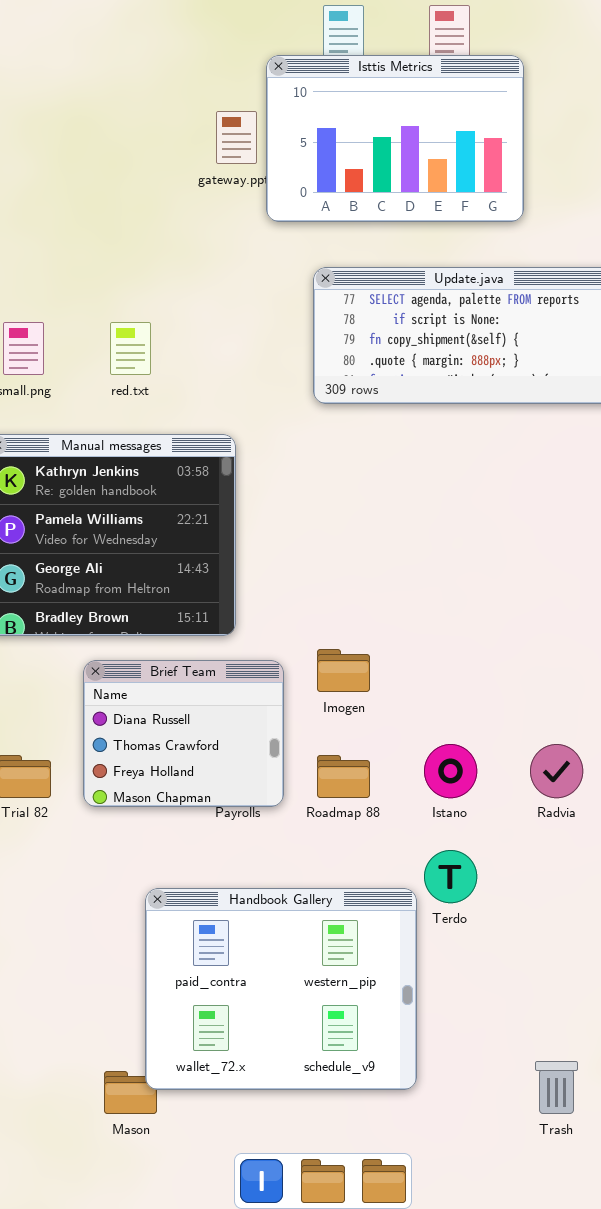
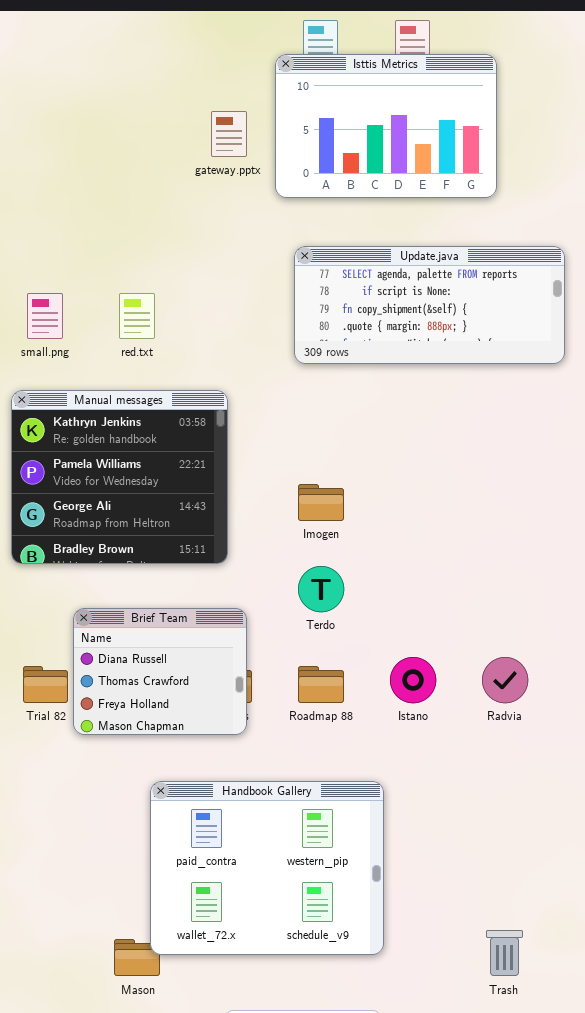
Isttis Metrics: [266,55,524,222] -> [275,54,497,198], moved
Imogen: [317,649,370,692] -> [298,484,344,521], moved
Brief Team: [83,660,284,807] -> [73,608,247,735], moved
Terdo: [424,850,477,903] -> [298,566,344,612], moved

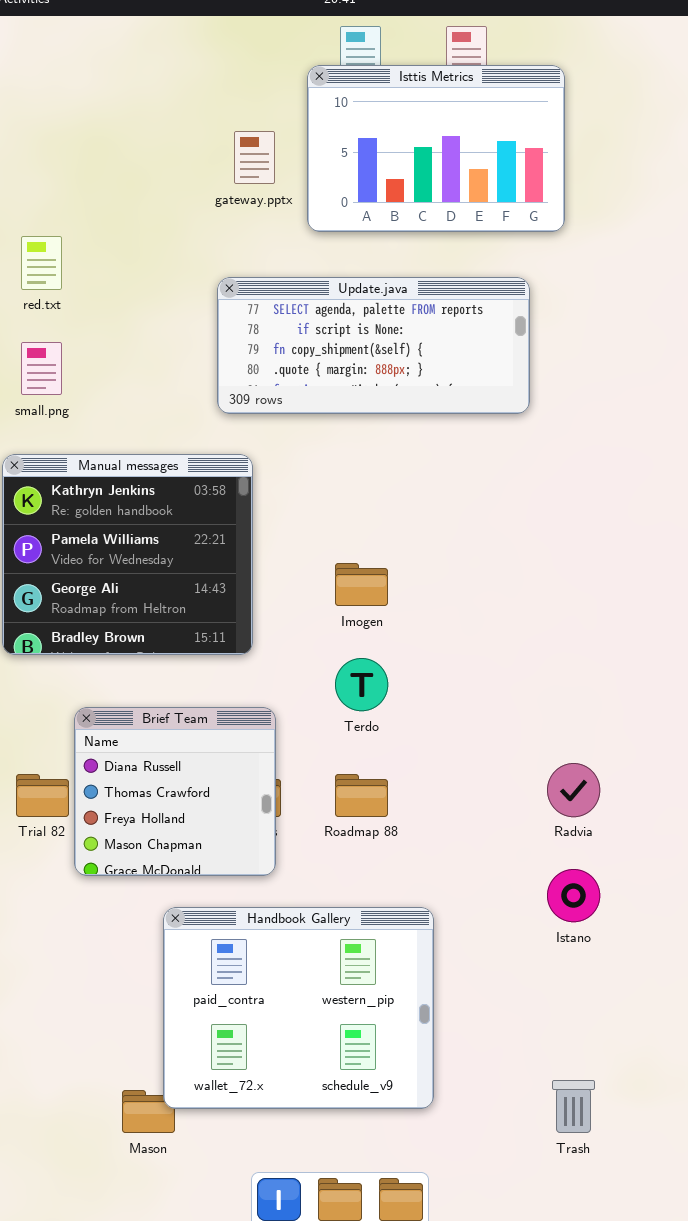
Update.java: [294,246,565,364] -> [217,277,530,414], moved
red.txt: [119,293,155,339] -> [21,236,62,290], moved
Brief Team: [73,608,247,735] -> [74,707,276,876], resized
Istano: [390,657,436,703] -> [547,869,600,922], moved

